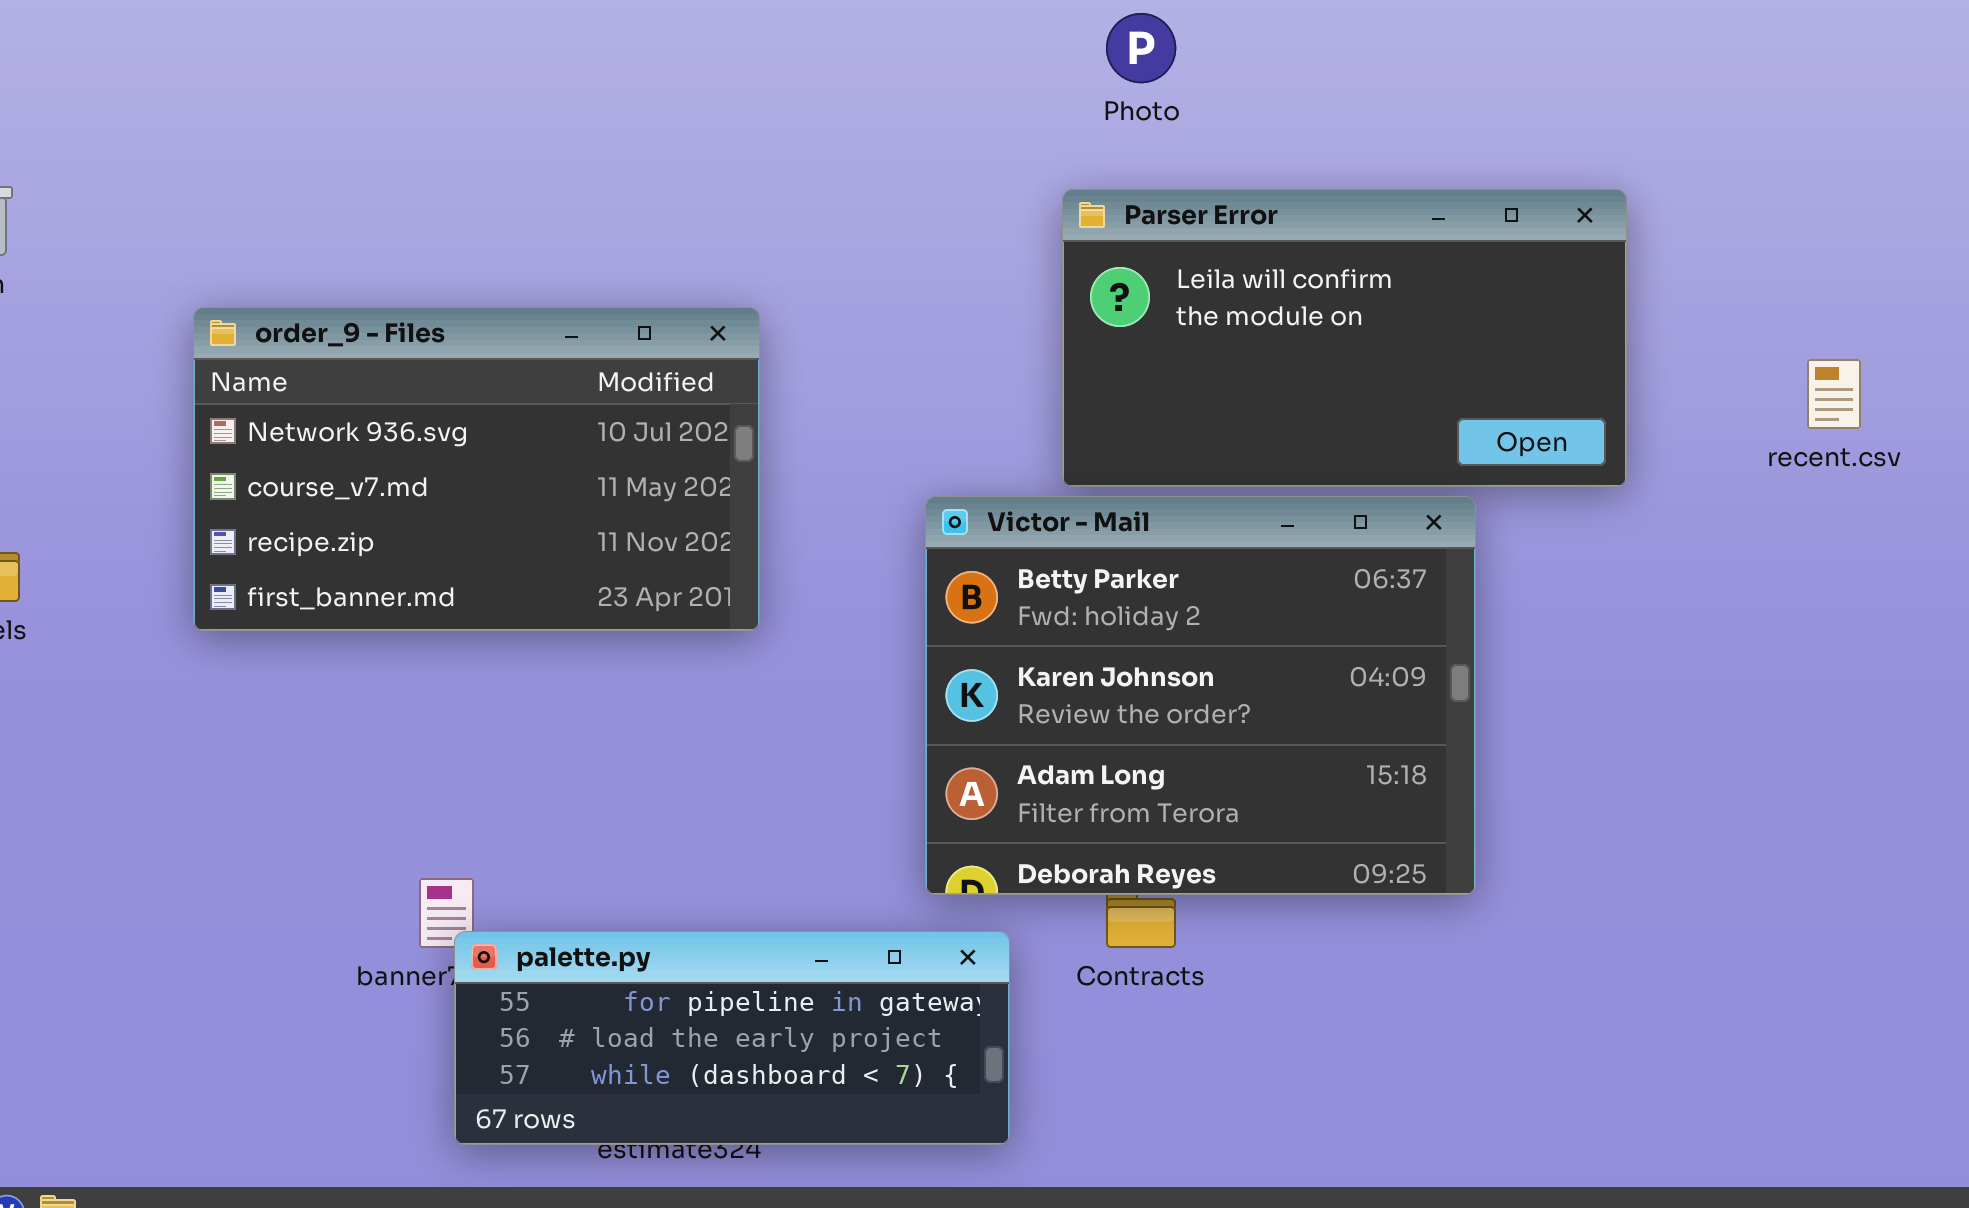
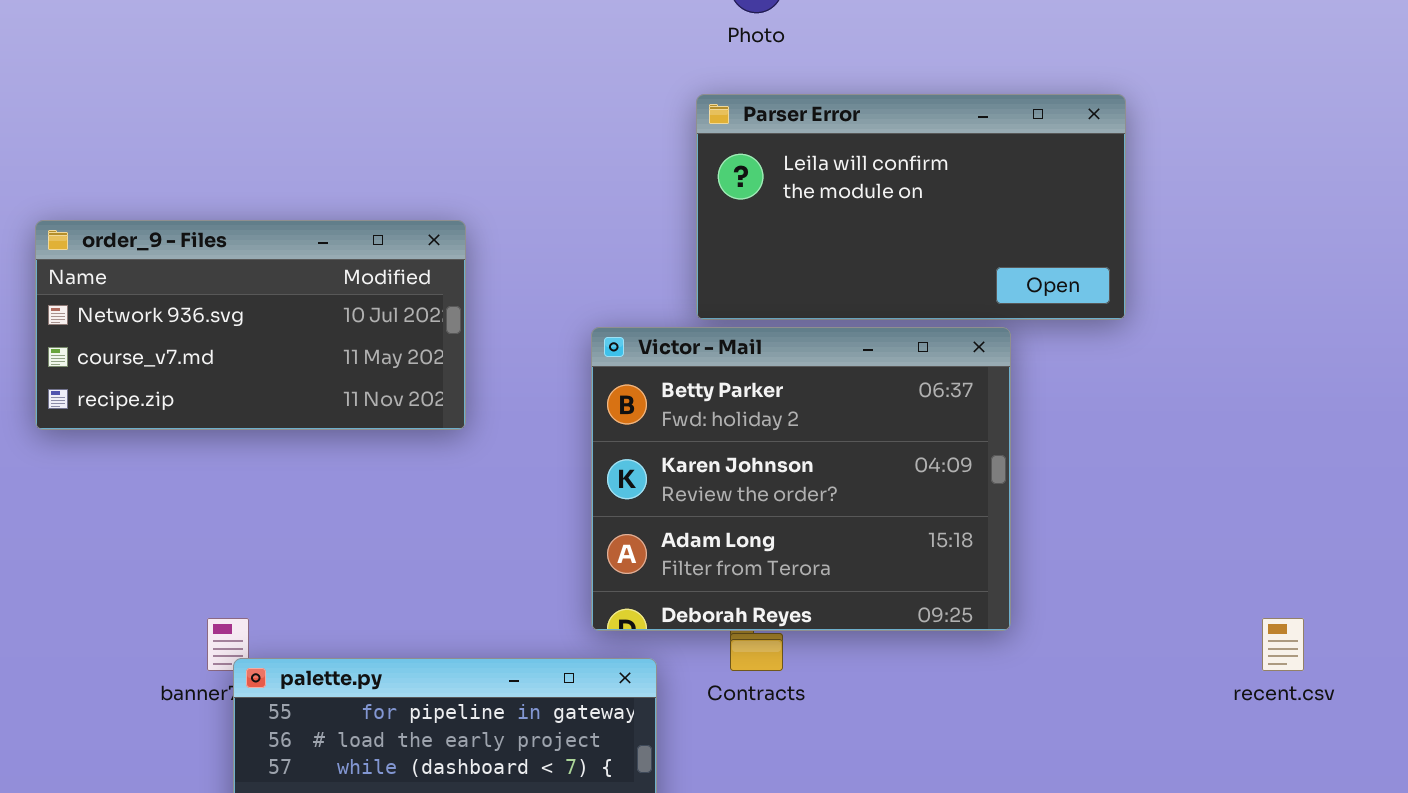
order_9 - Files: [193,307,760,631] -> [35,220,466,430], resized
recent.csv: [1807,359,1861,429] -> [1262,618,1304,671], moved

